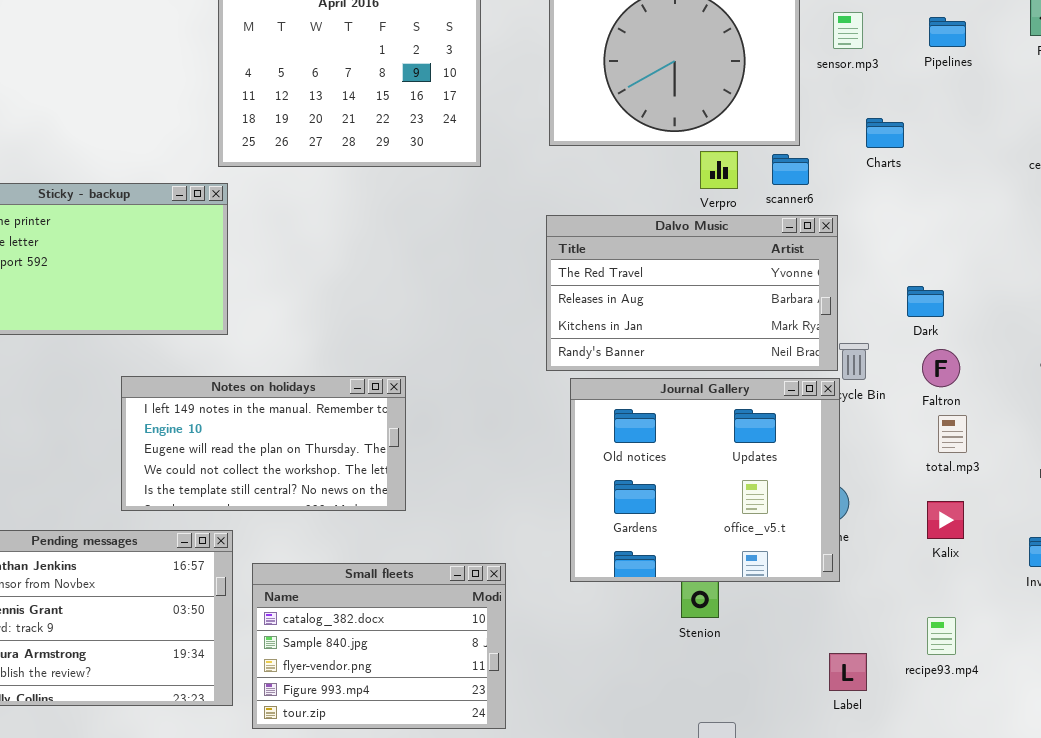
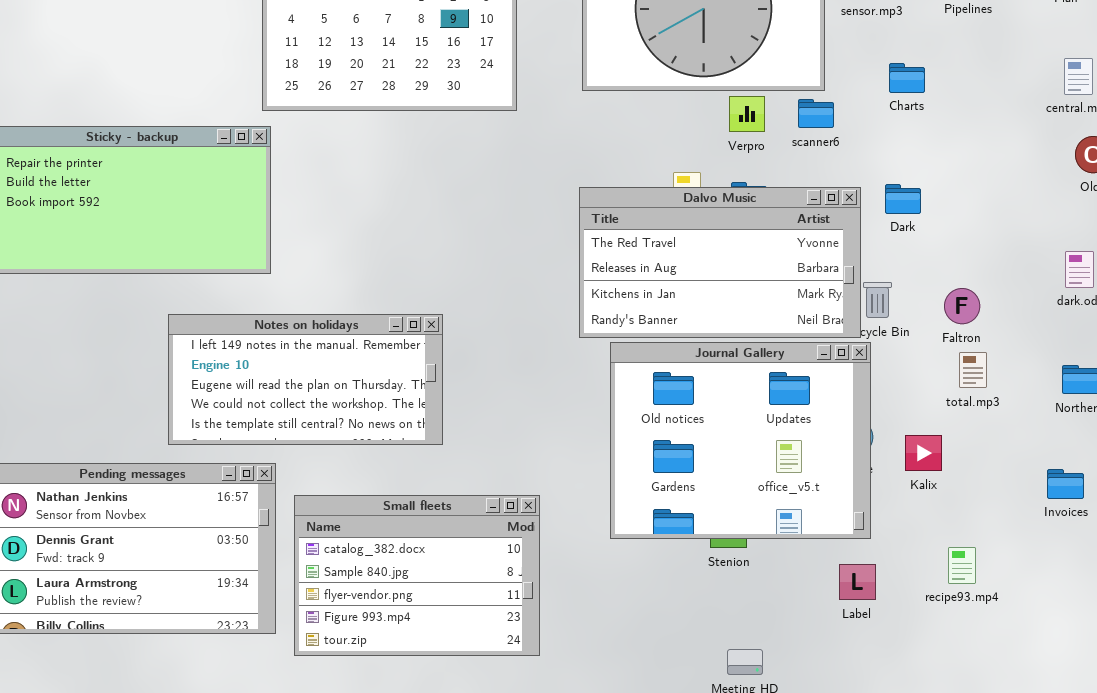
Dalvo Music: [546,215,838,371] -> [579,187,861,338], moved
Dark: [907,286,944,317] -> [885,184,921,214], moved
Journal Gallery: [570,378,840,582] -> [610,342,871,539], moved
Kalix: [927,501,964,539] -> [905,435,942,471], moved
Label: [829,653,867,691] -> [839,564,876,600], moved

